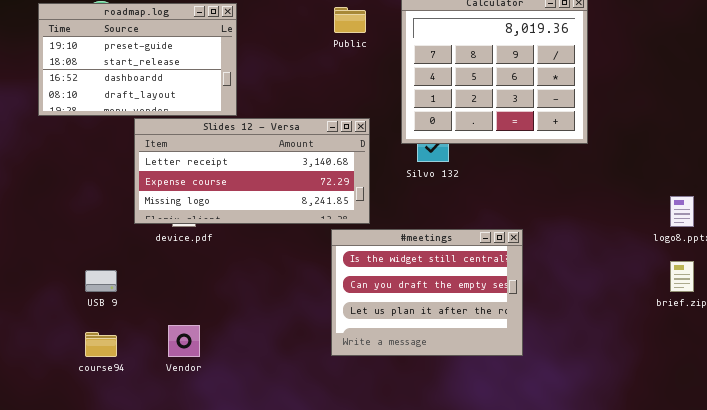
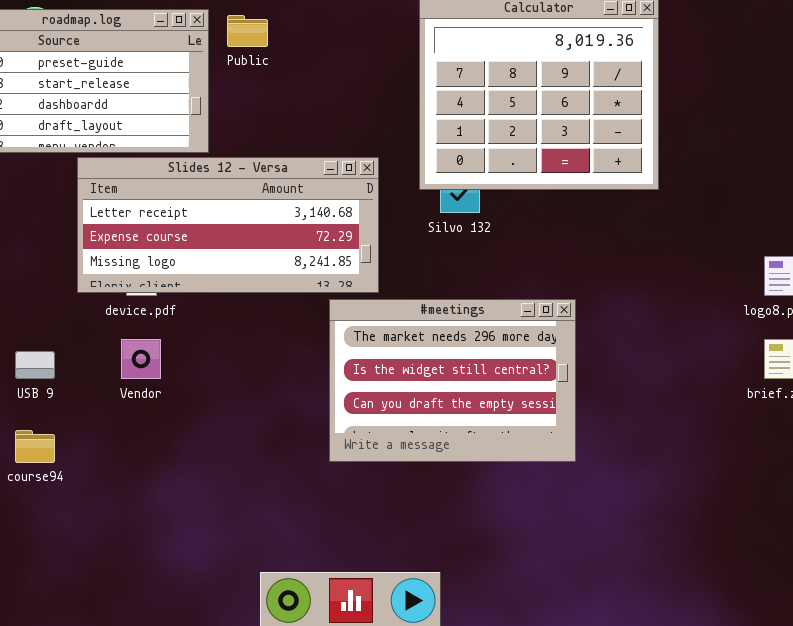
Public: [334,7,366,33] -> [227,15,268,47], moved
#meetings: [331,229,523,356] -> [329,299,576,462], scrolled up 1 row
Vendor: [168,325,200,357] -> [121,339,161,379], moved

